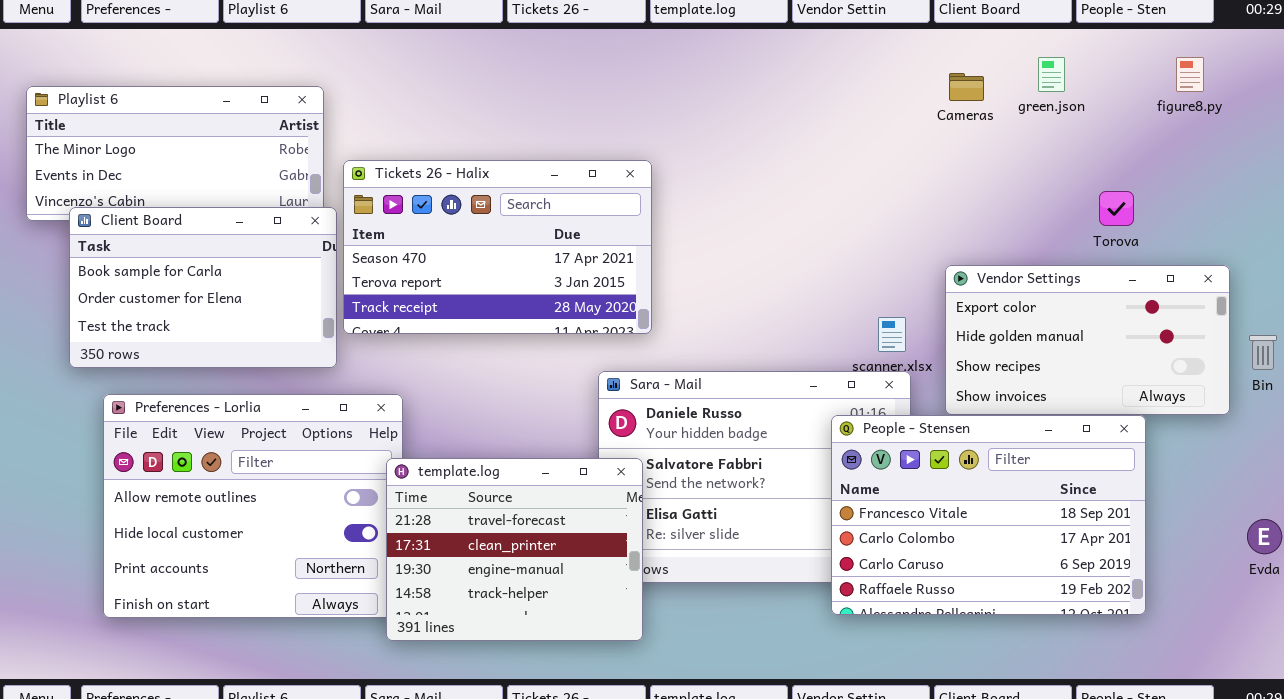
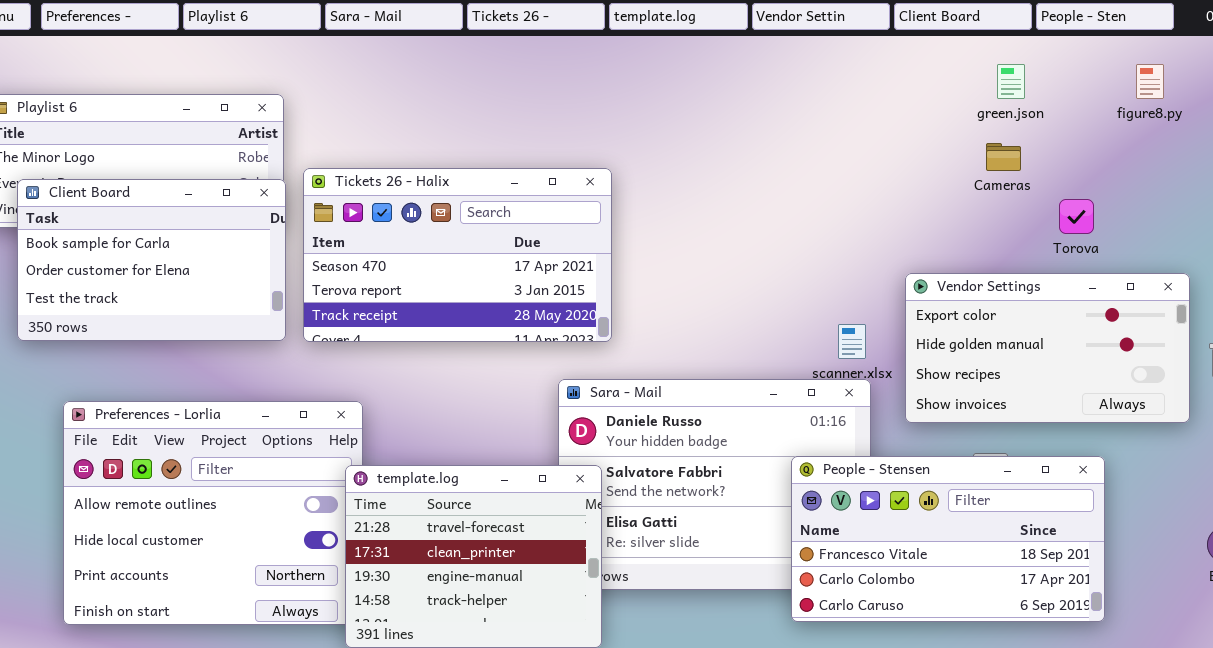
Cameras: [949,73,984,101] -> [986,143,1021,171], moved
Client Board: [69,207,337,368] -> [17,179,286,341], moved
People - Stensen: [831,415,1146,615] -> [791,456,1105,622], resized

